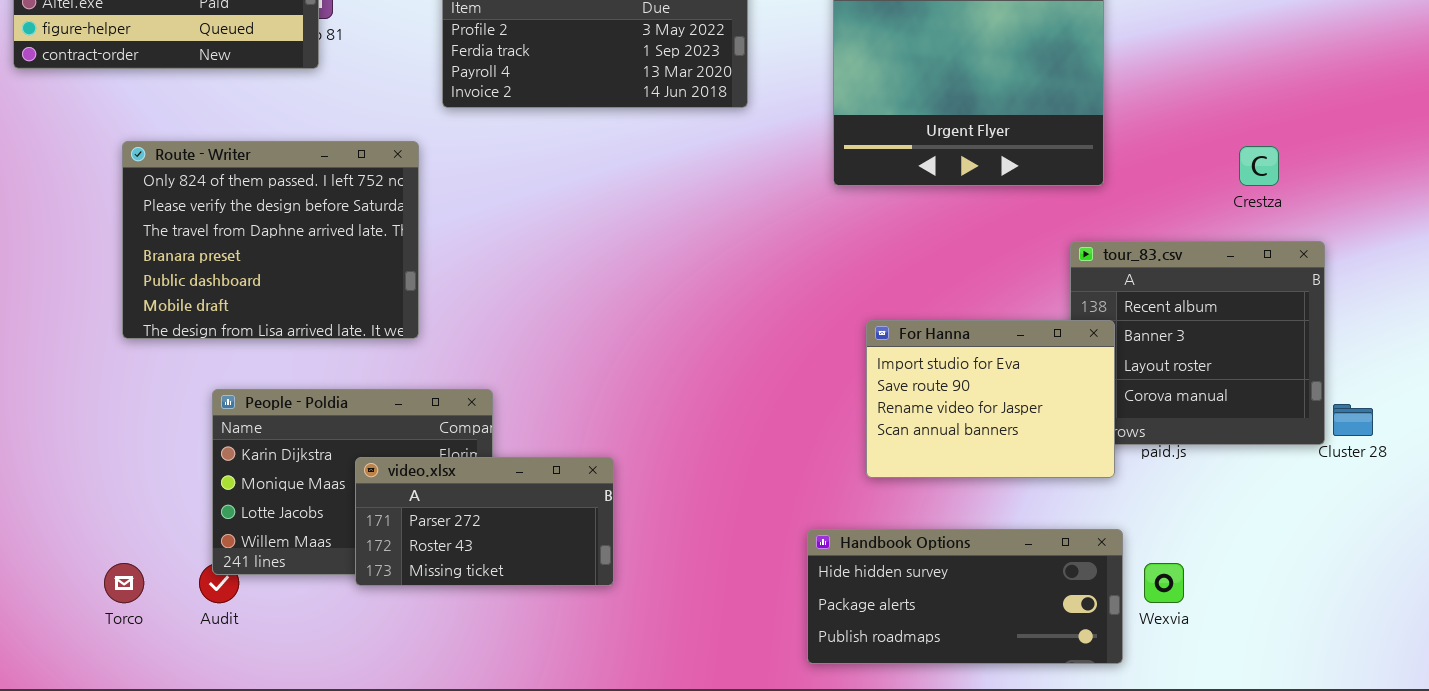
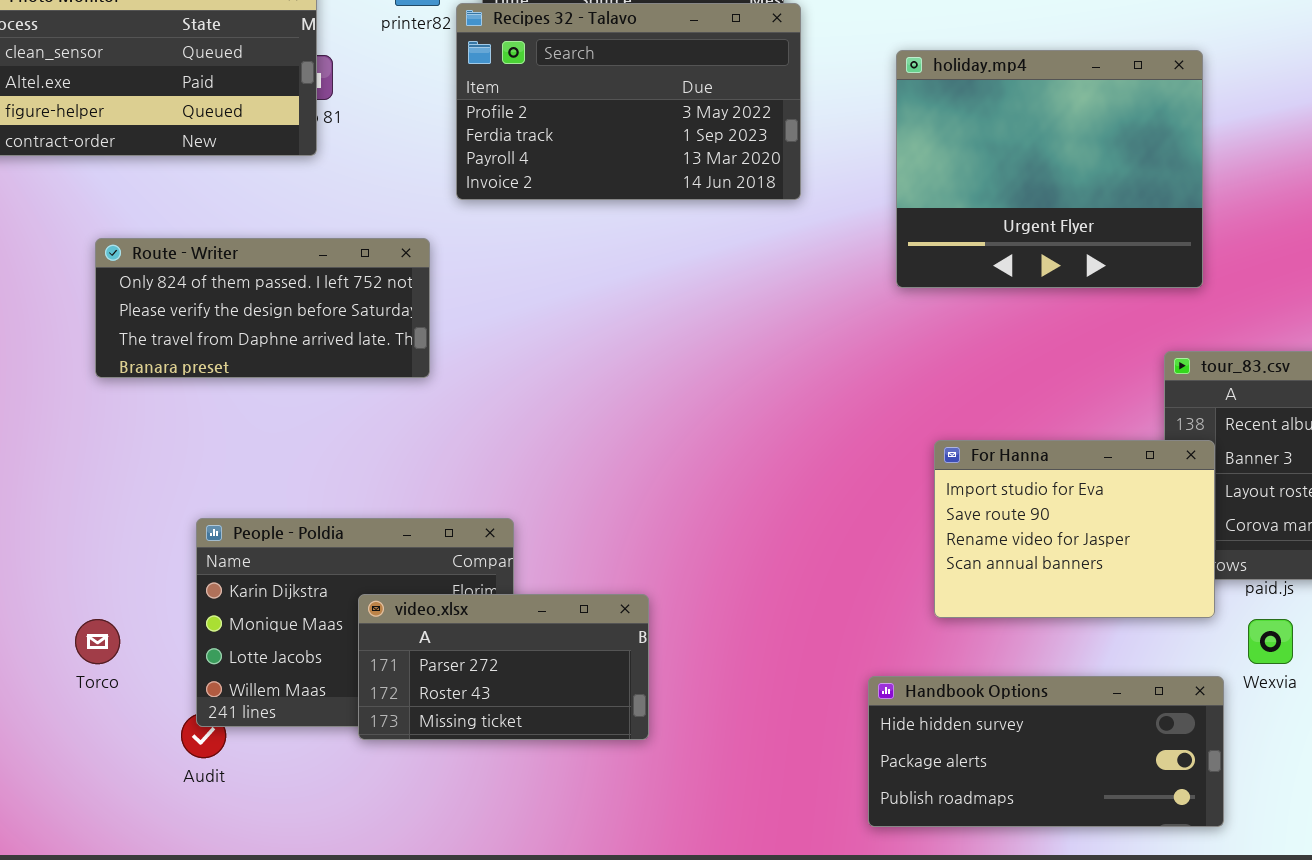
Route - Writer: [122,141,419,339] -> [95,238,430,378], resized
Torco: [104,563,144,603] -> [75,619,120,664], moved
Wexvia: [1144,563,1184,603] -> [1248,619,1293,664], moved

